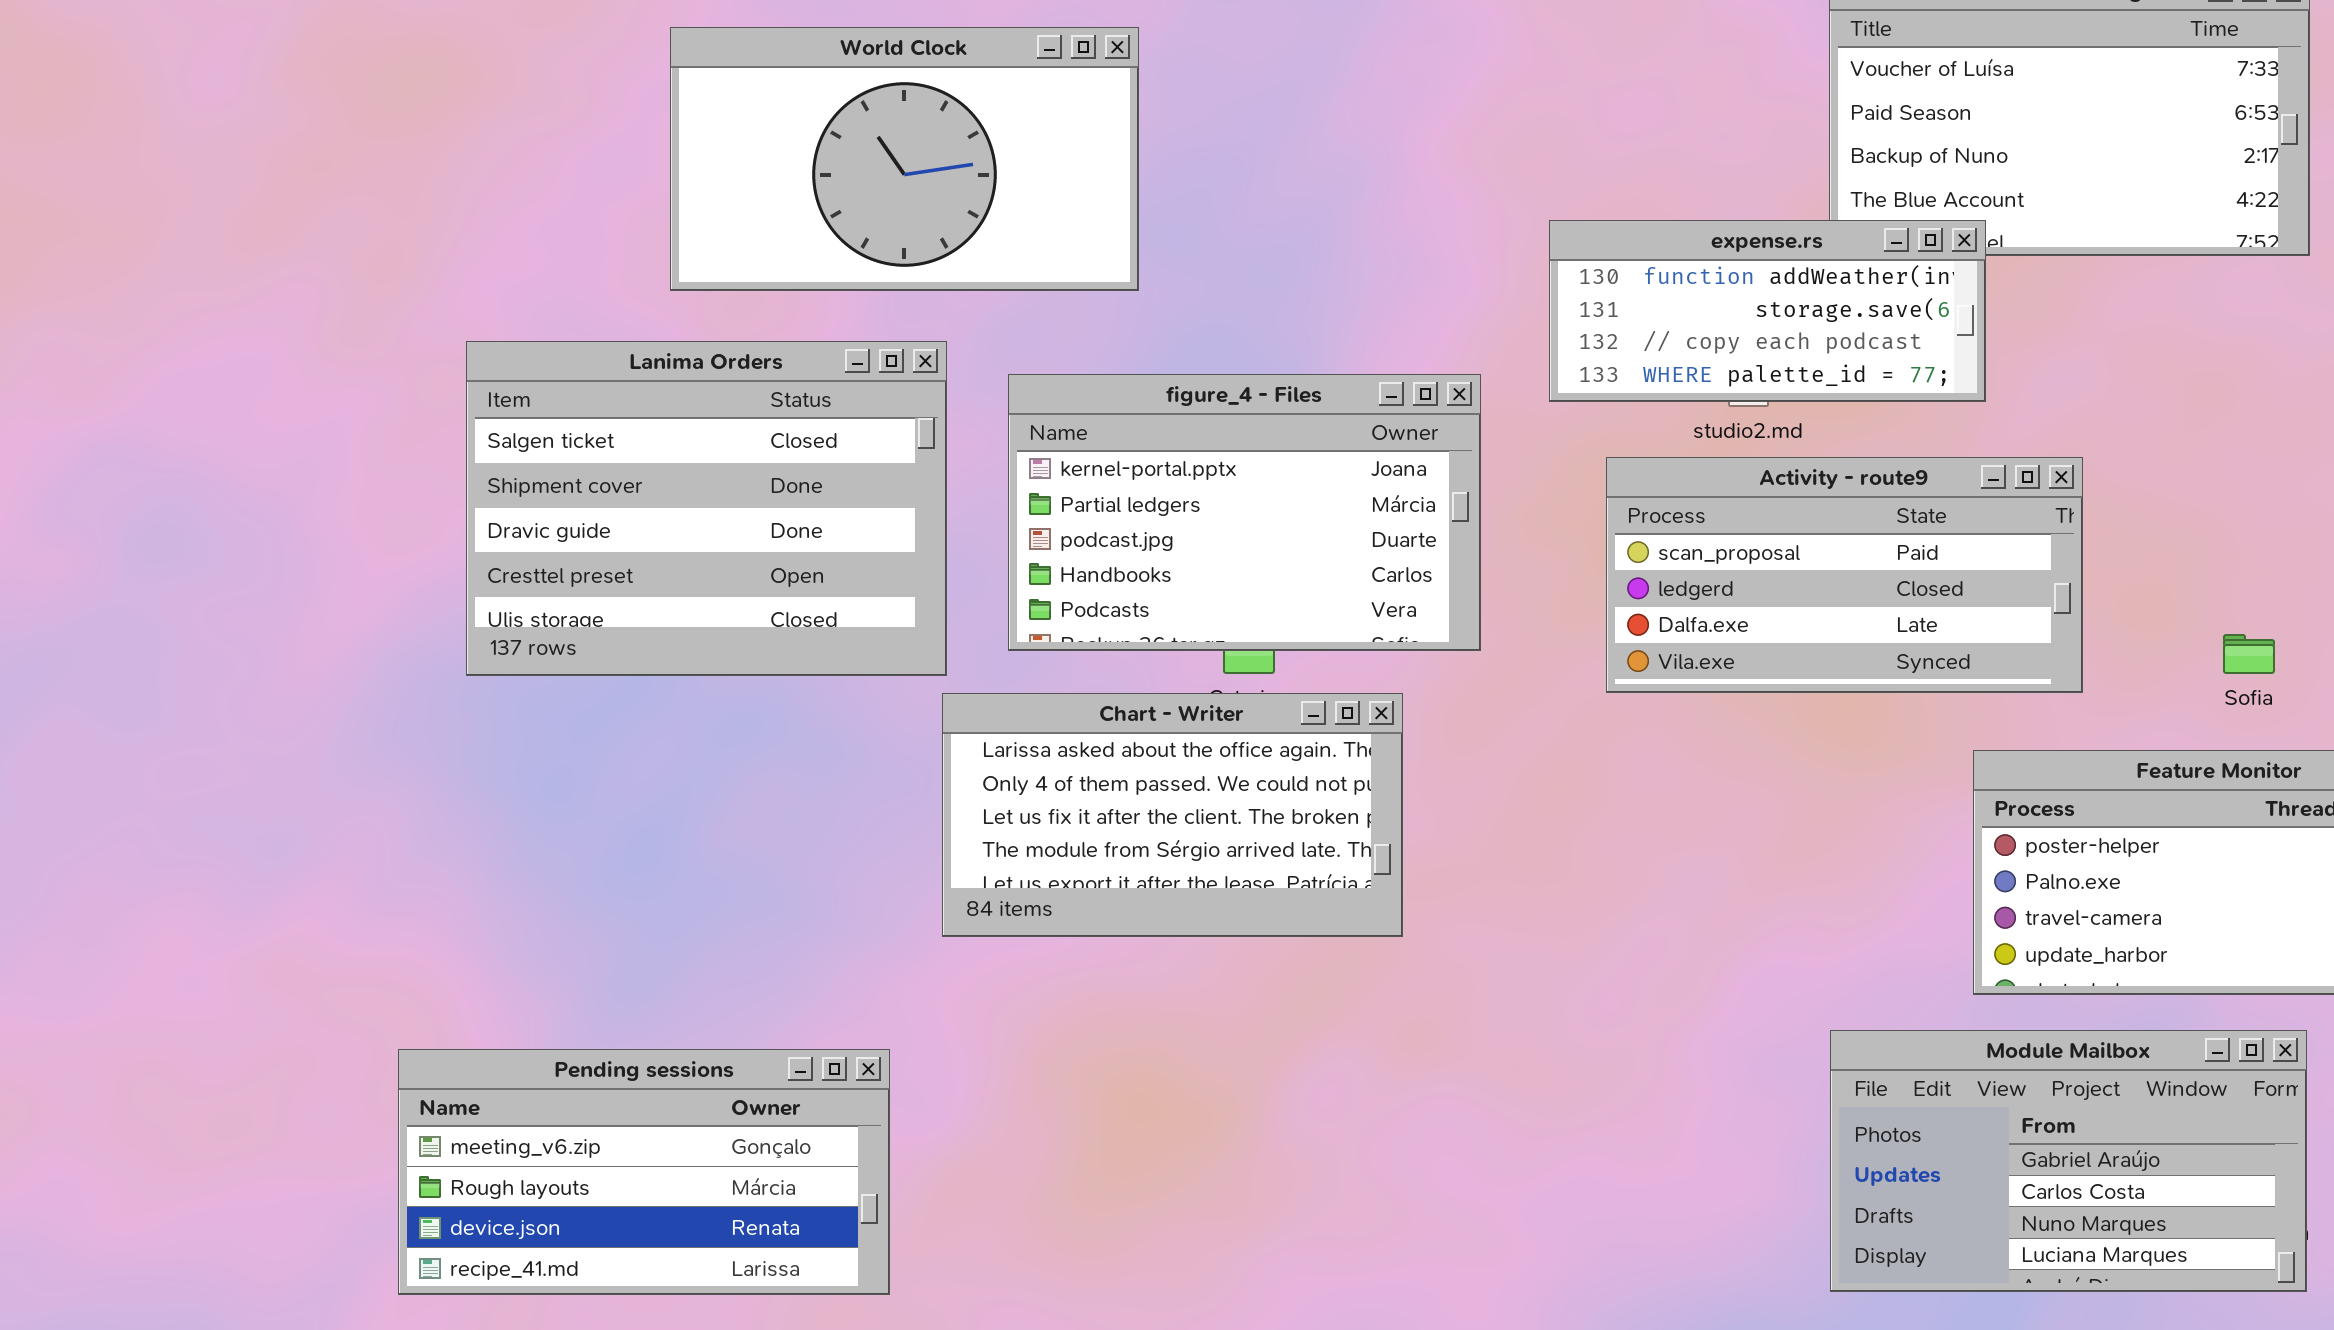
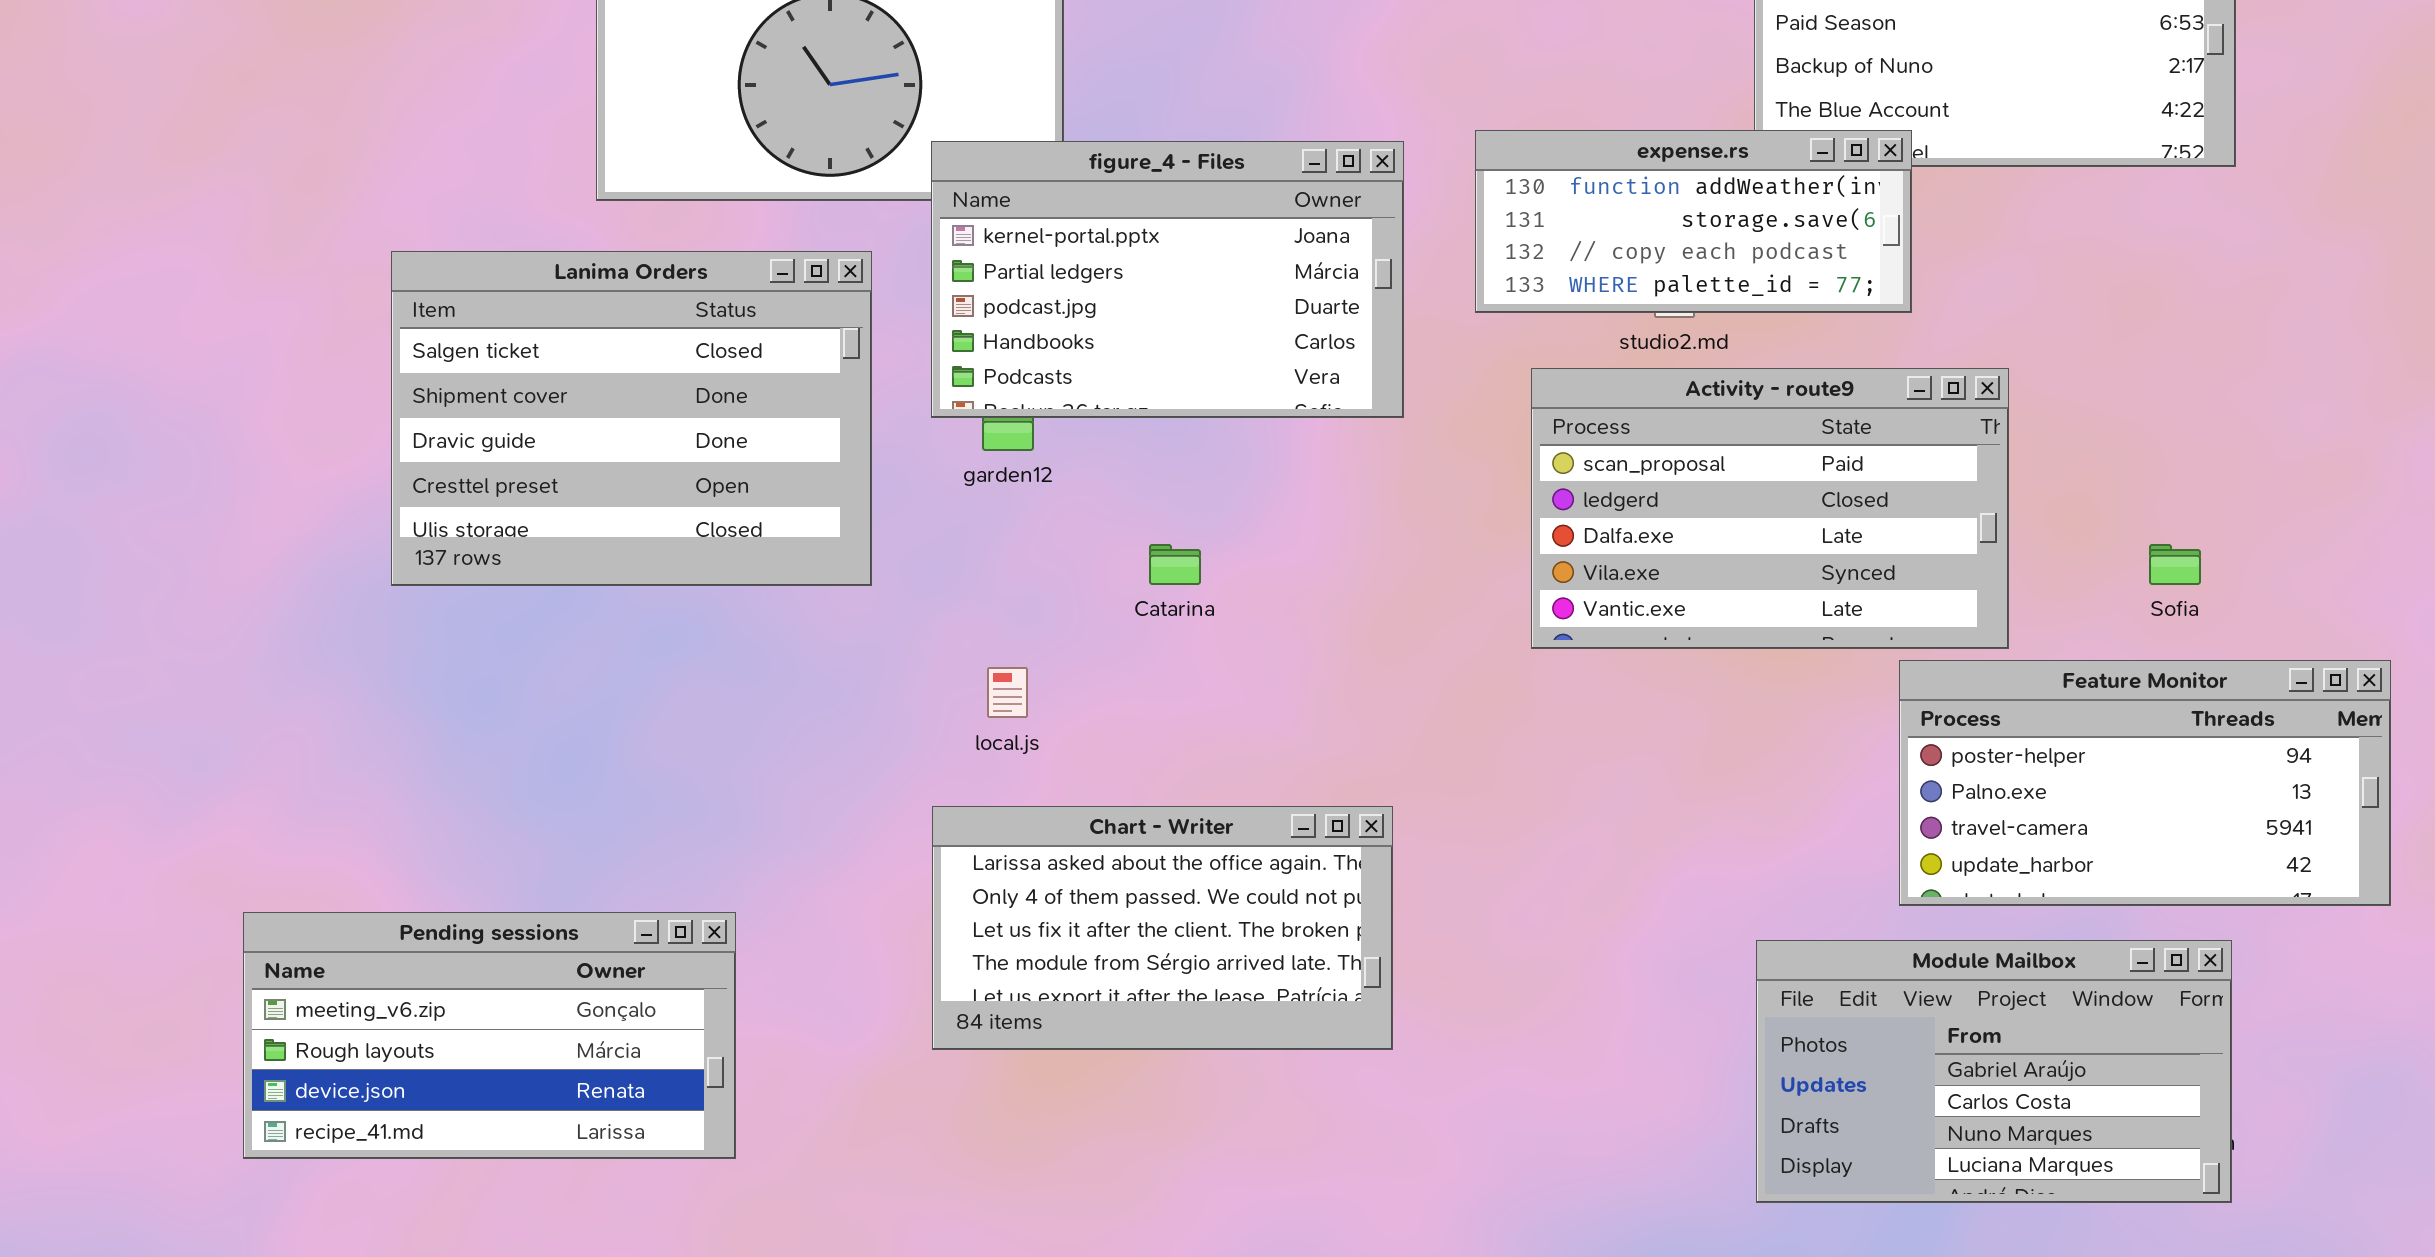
figure_4 - Files: [1008,374,1481,651] -> [931,141,1404,418], moved
Activity - route9: [1606,457,2083,693] -> [1531,368,2009,649], resized
Chart - Writer: [942,693,1403,937] -> [932,806,1393,1050], moved
Pending sessions: [398,1049,890,1295] -> [243,912,736,1159], moved

